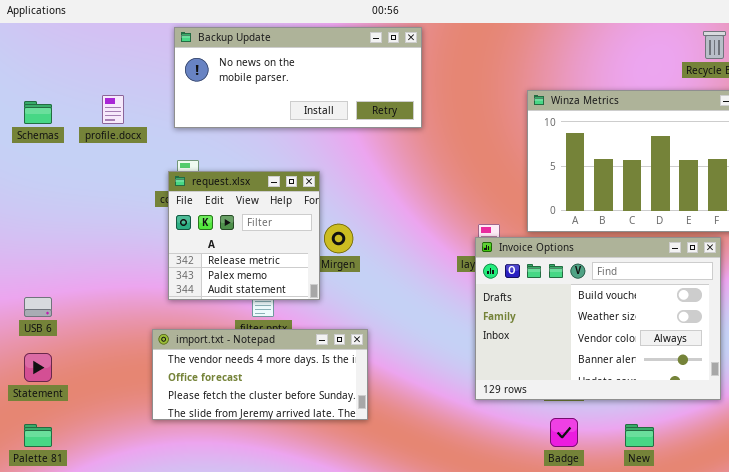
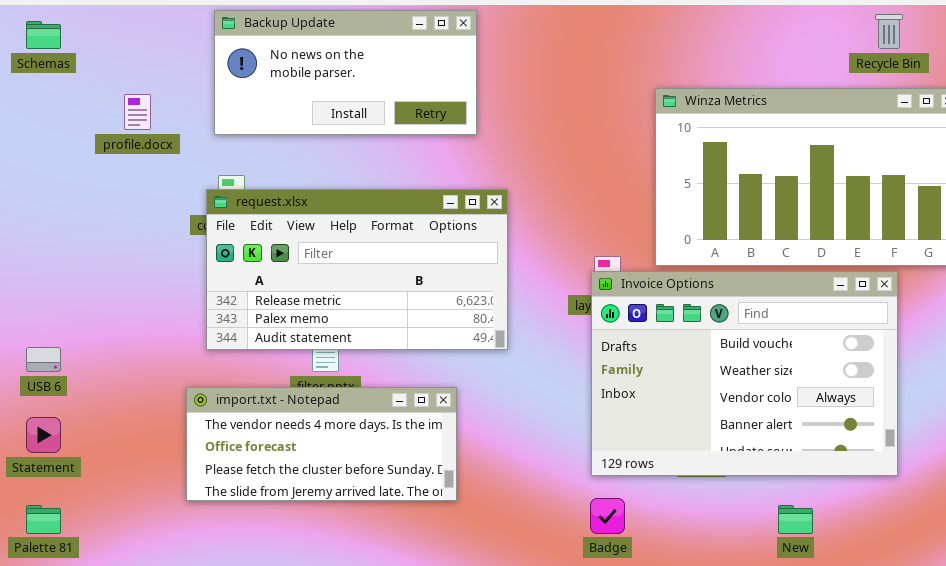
Backup Update: [174,27,422,128] -> [214,10,477,135], resized
Schemas: [24,101,52,124] -> [26,21,61,49], moved
request.xlsx: [168,171,320,300] -> [206,189,508,350], resized
Badge: [550,418,578,447] -> [590,498,625,534], moved

